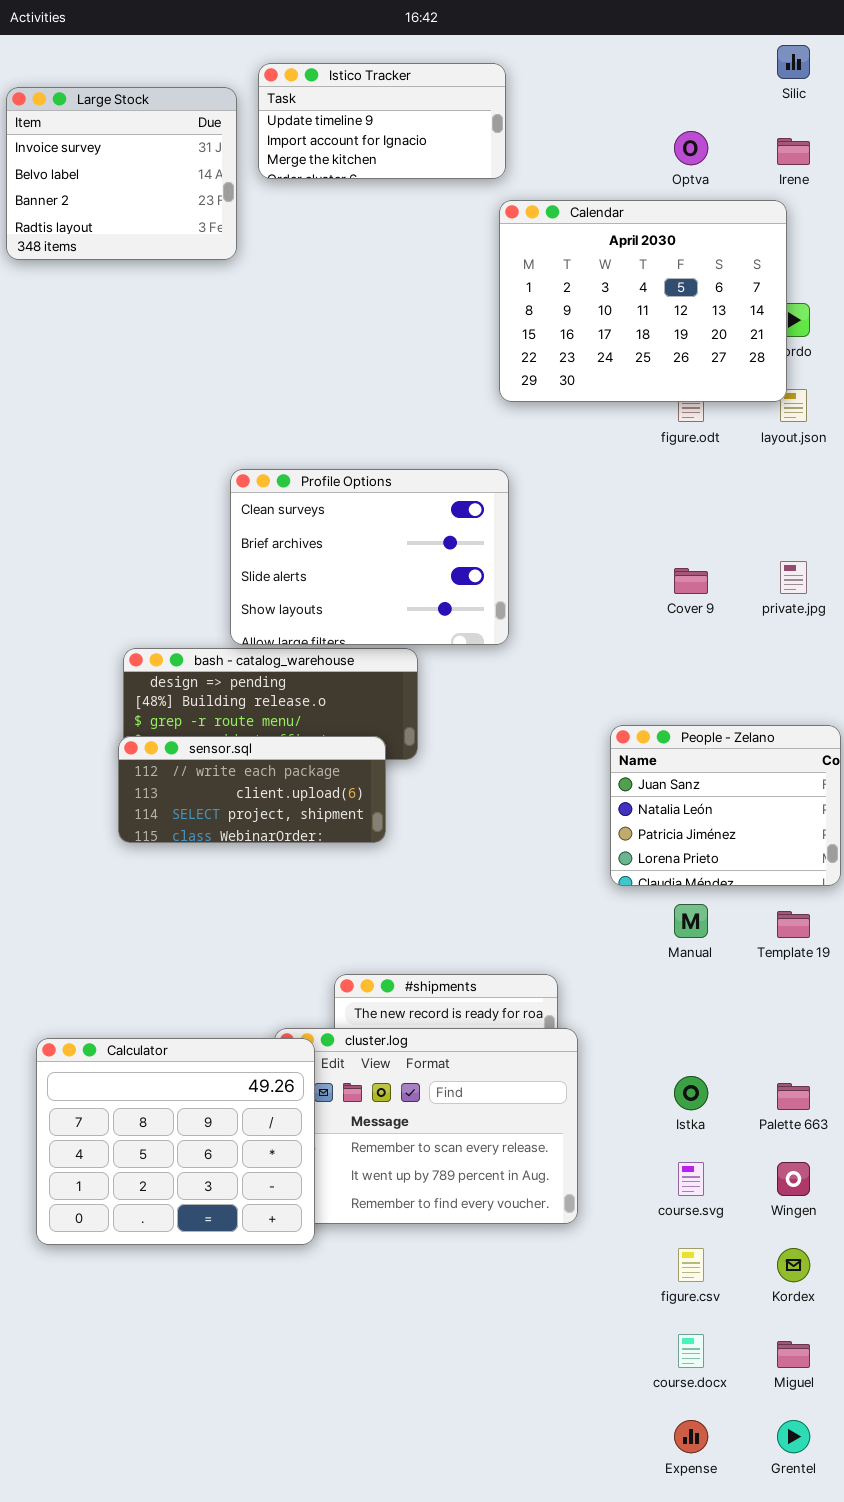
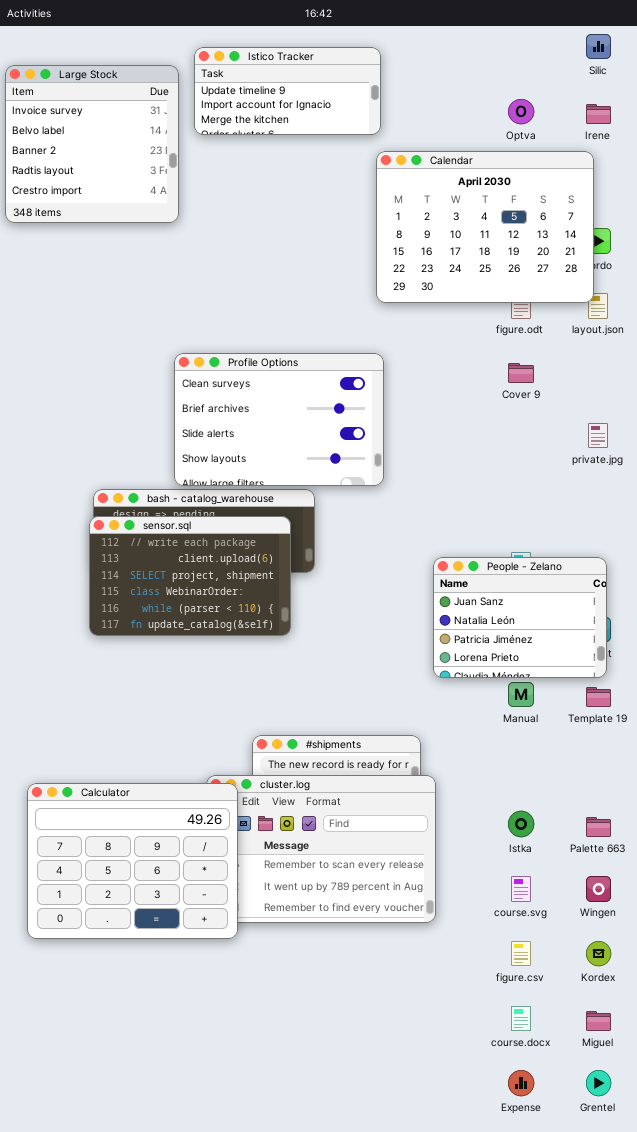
Large Stock: [6,87,237,260] -> [5,65,179,223], resized
Cover 9: [674,568,708,594] -> [508,363,534,383], moved
People - Zelano: [610,725,841,886] -> [433,557,607,678], moved
sensor.sql: [118,736,386,843] -> [89,516,291,636], resized

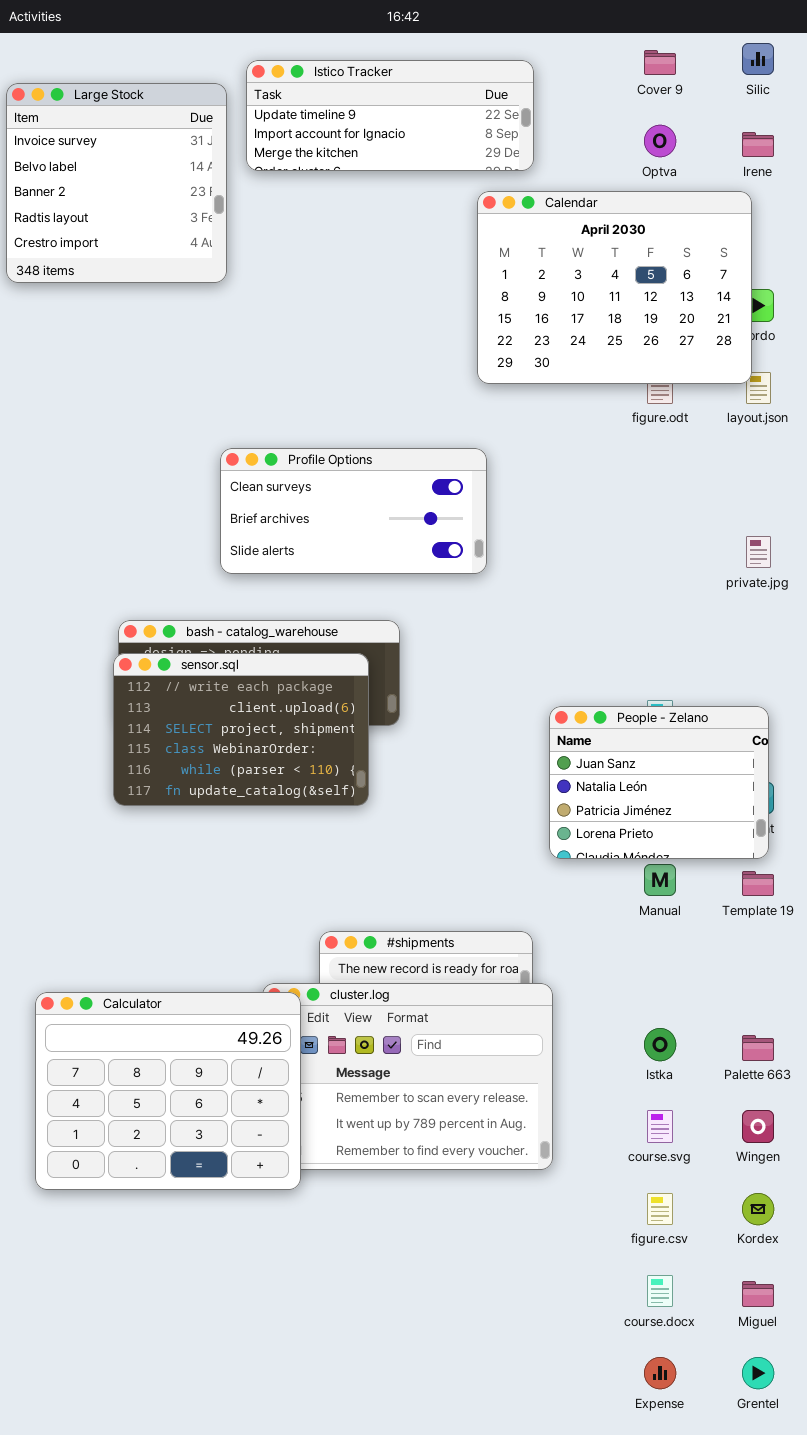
Istico Tracker: [194,47,381,135] -> [246,60,534,171], resized
Profile Options: [174,353,384,486] -> [220,448,487,574], resized
Cover 9: [508,363,534,383] -> [644,50,676,75], moved

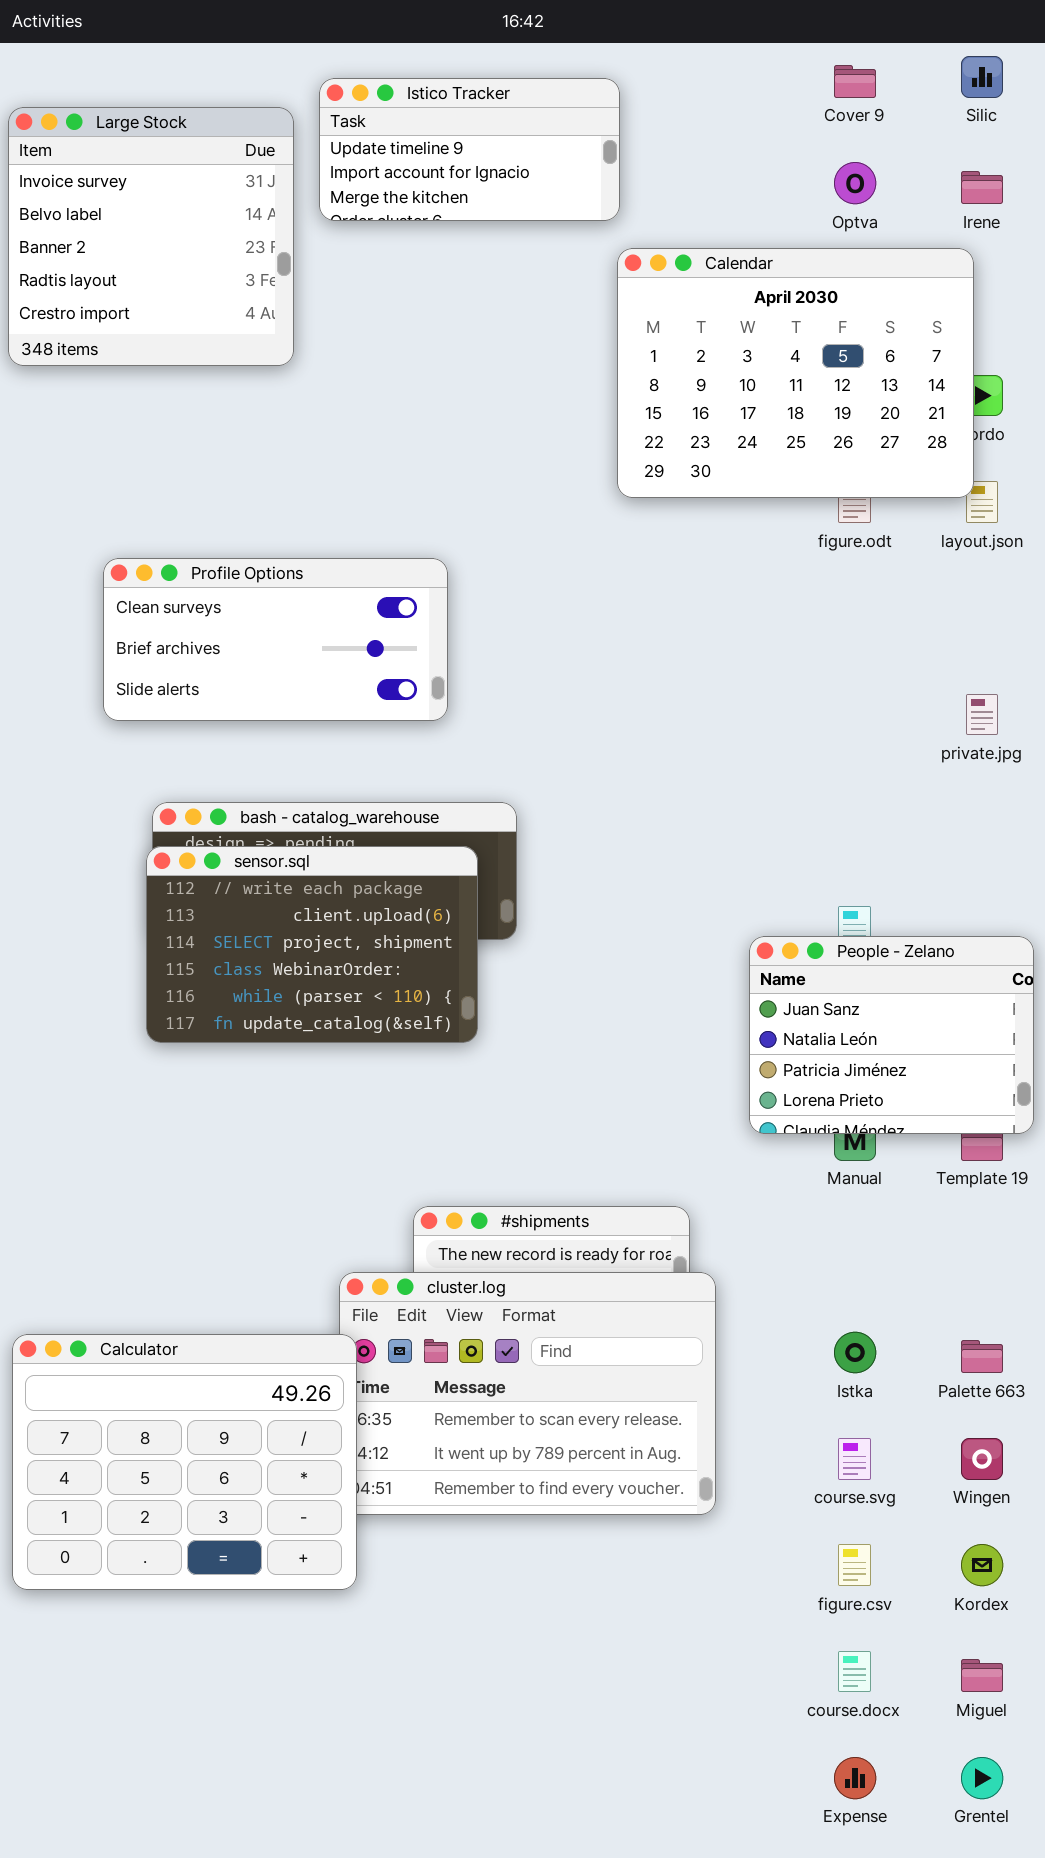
Istico Tracker: [246,60,534,171] -> [319,78,620,221], resized
Profile Options: [220,448,487,574] -> [103,558,448,721], moved
People - Zelano: [549,706,769,859] -> [749,936,1034,1134], moved
Calculator: [35,992,301,1190] -> [12,1334,357,1590], moved

